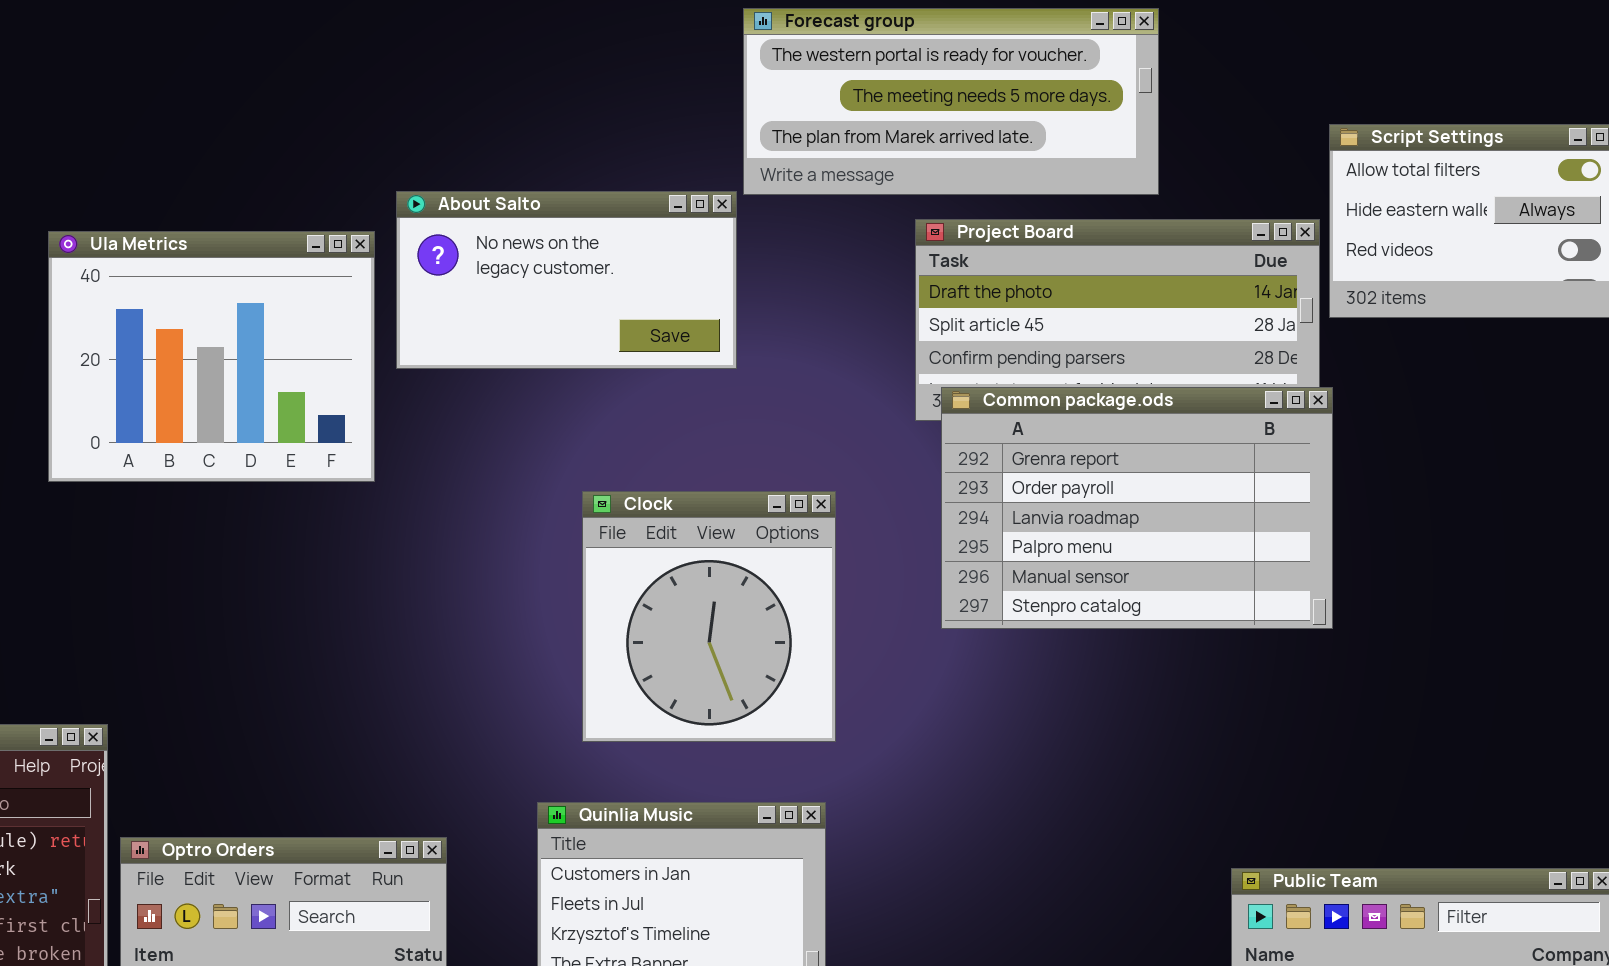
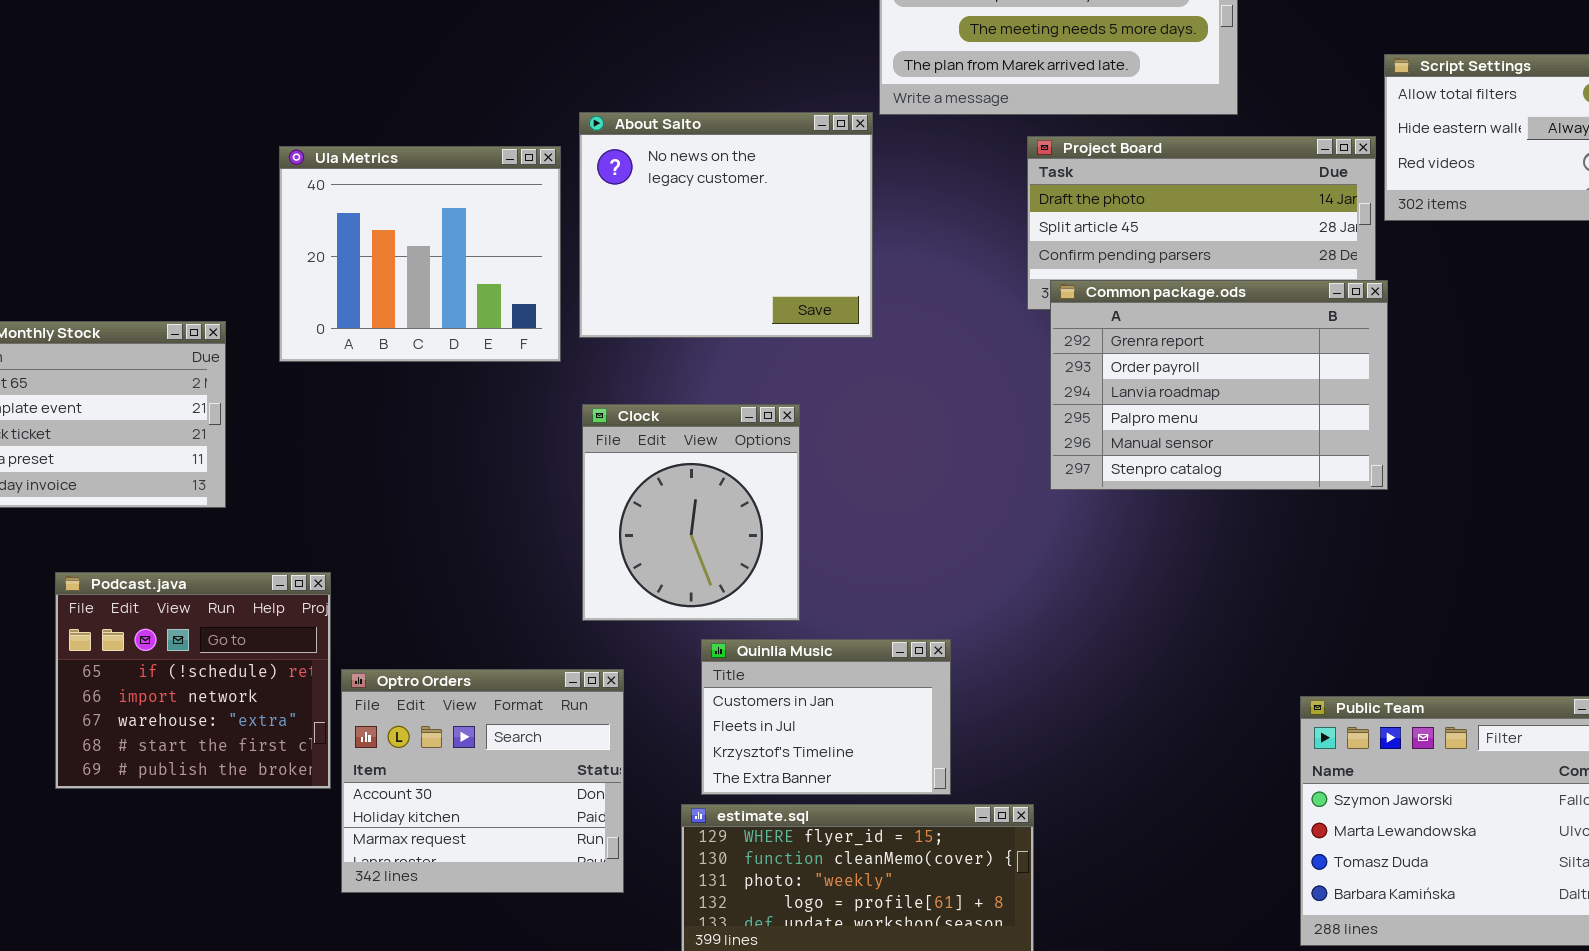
About Salto: [396,191,737,369] -> [579,112,873,338], resized
Clock: [582,491,836,742] -> [582,404,800,621], moved

